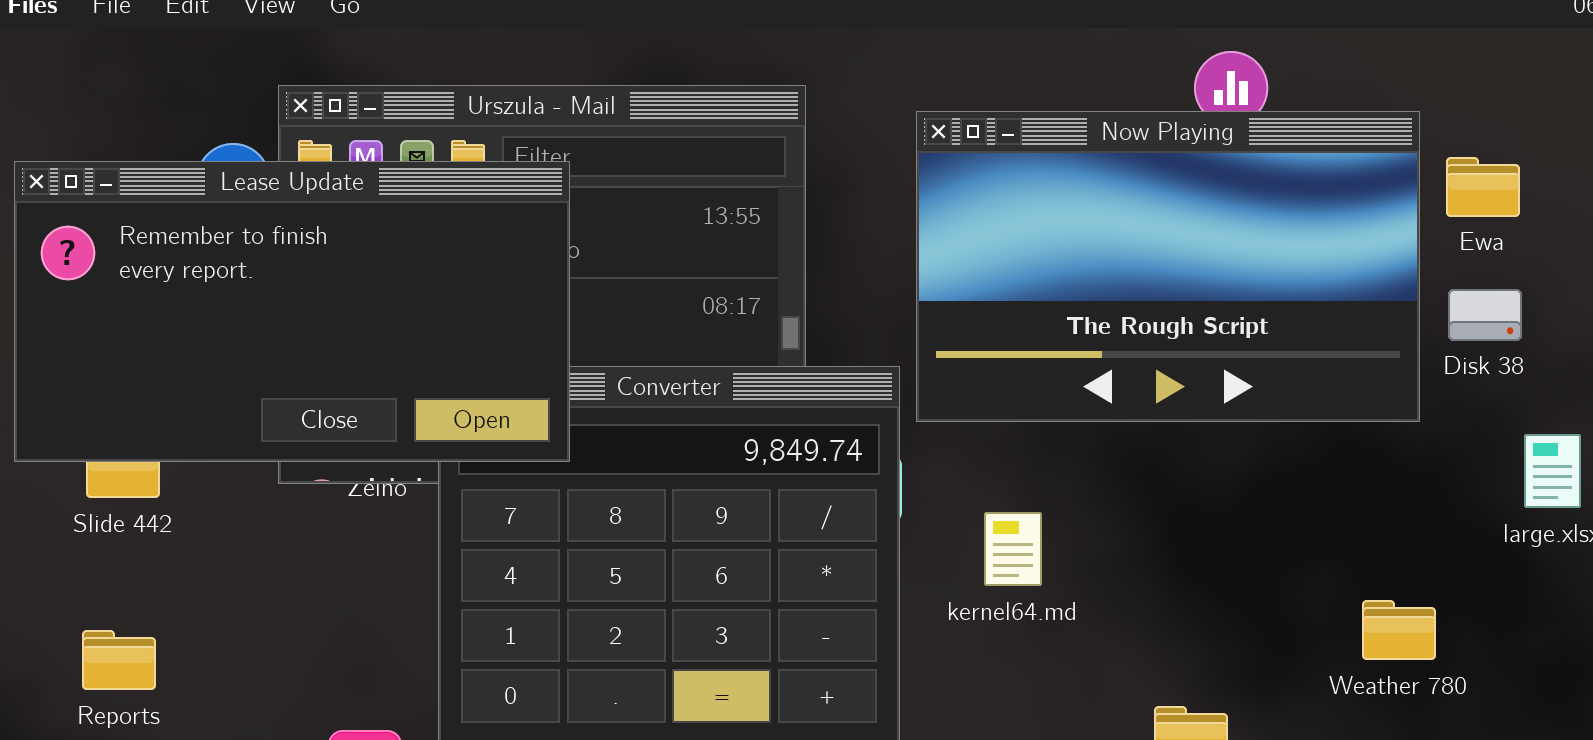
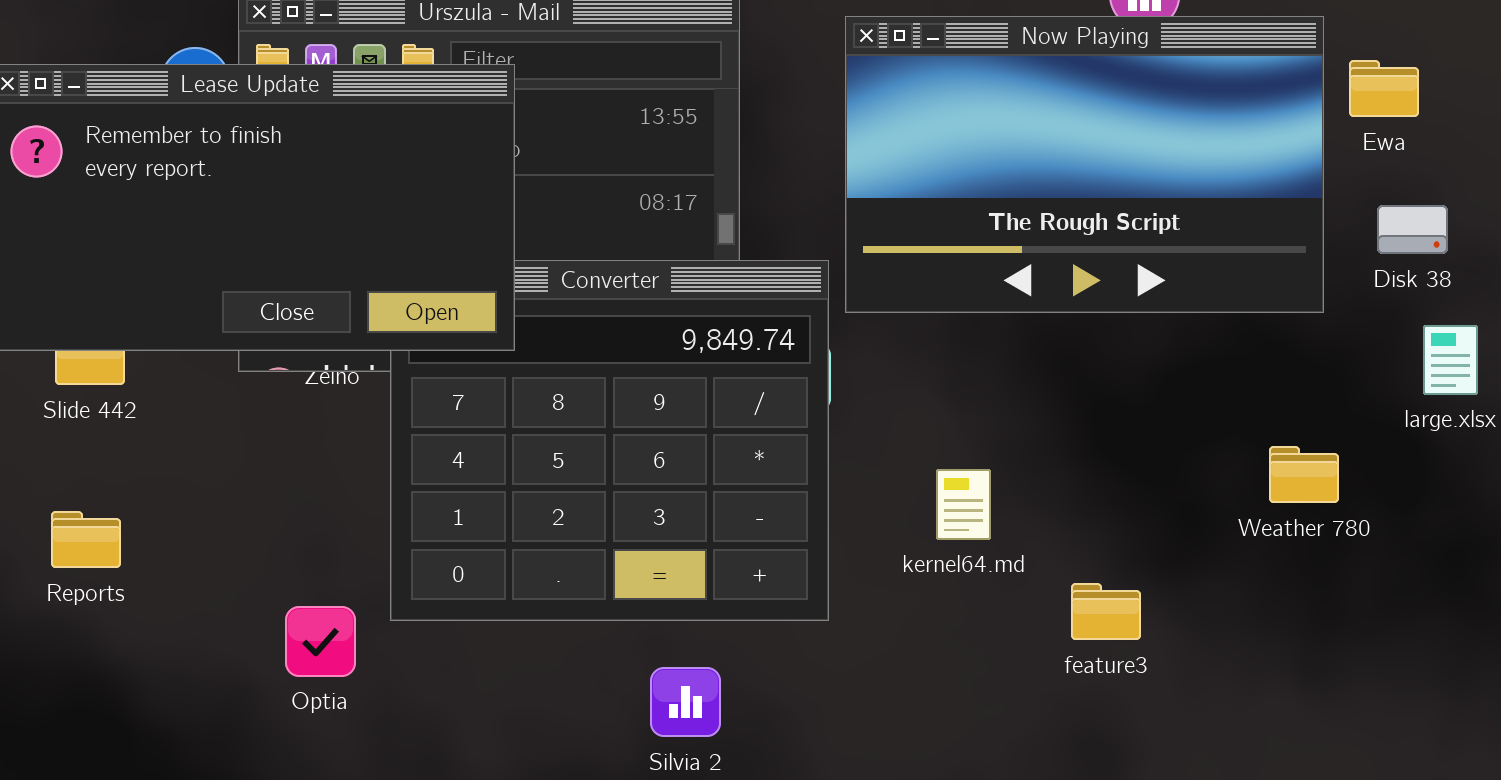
Disk 38: [1448,289,1522,341] -> [1377,205,1448,254], moved
kernel64.md: [984,512,1042,586] -> [936,469,991,540], moved
Weather 780: [1362,600,1436,660] -> [1269,446,1339,503], moved

